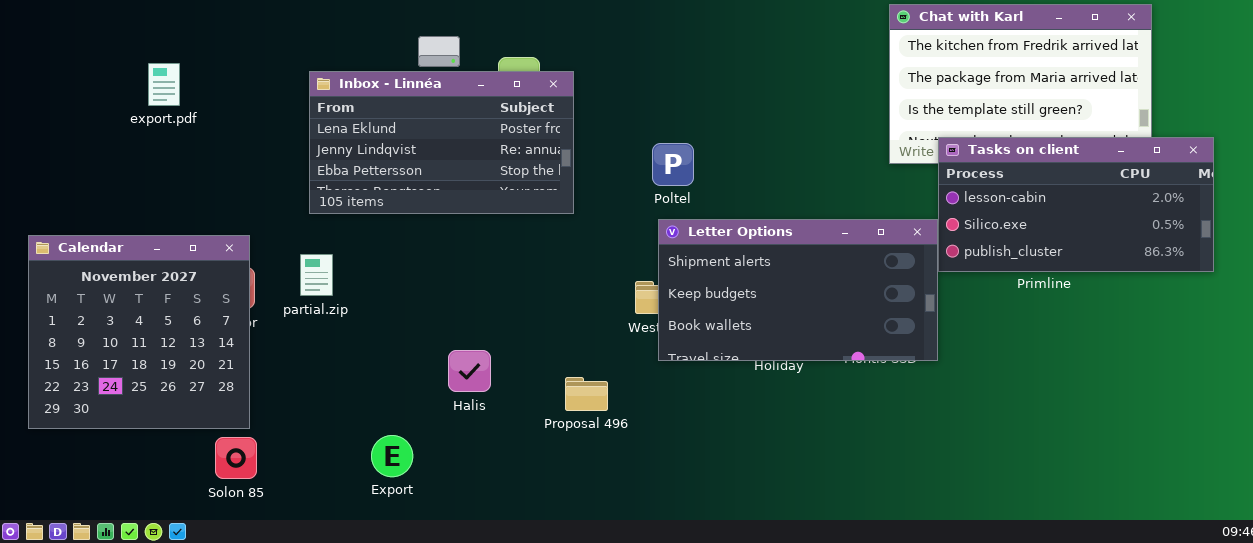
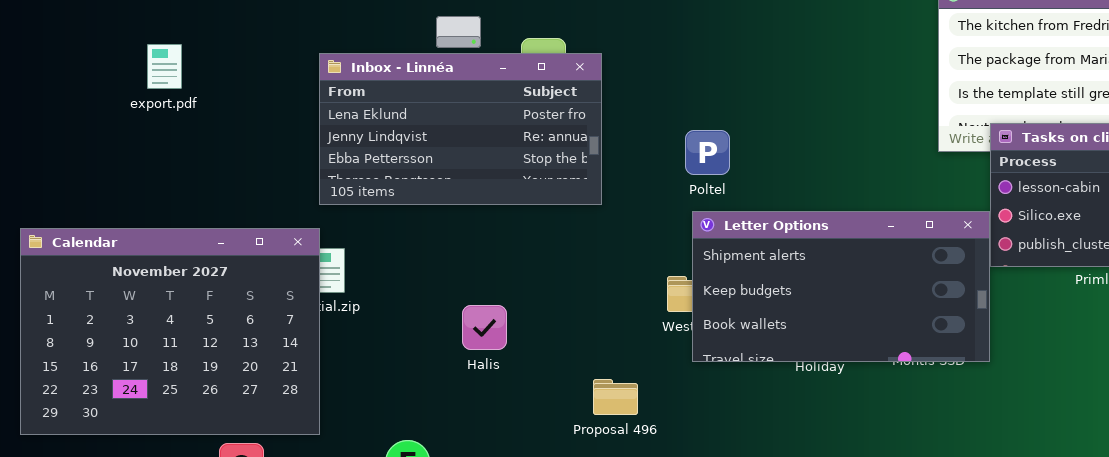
Calendar: [28,235,250,429] -> [20,228,320,435], resized
Halis: [448,350,491,392] -> [462,305,507,350], moved

